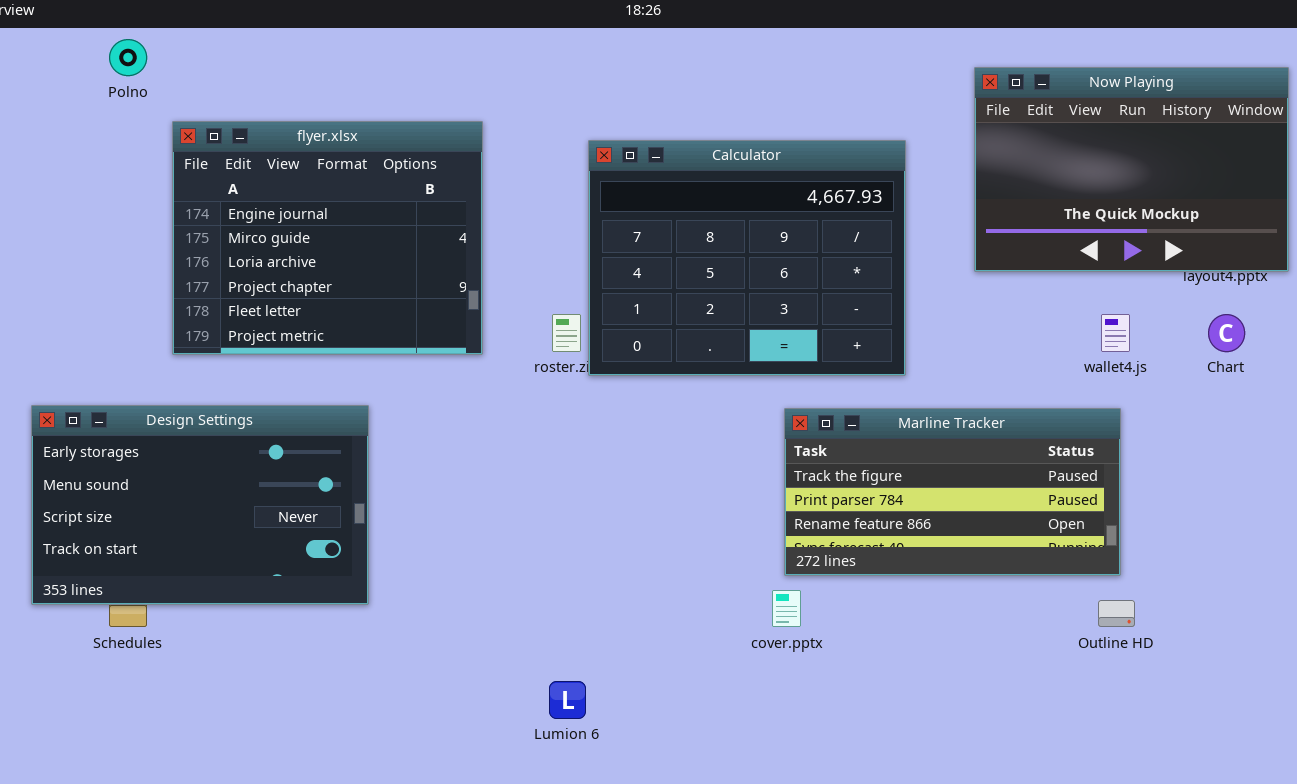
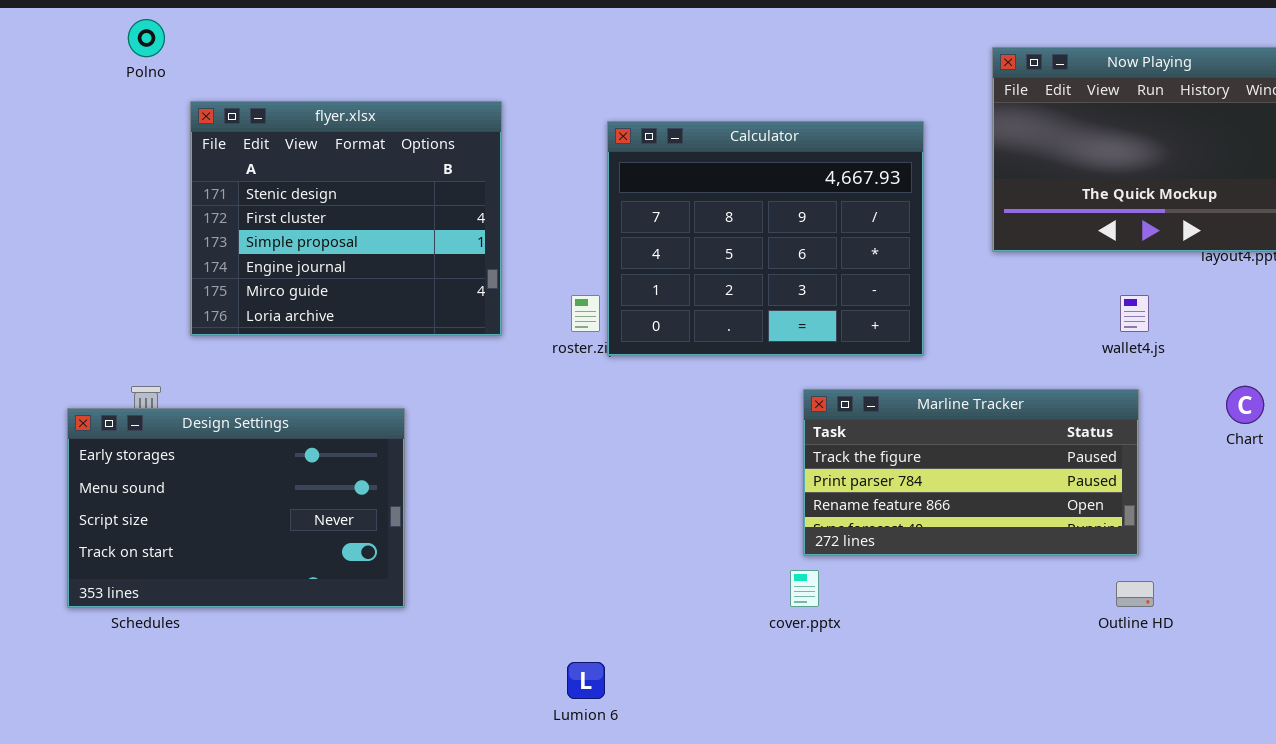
flyer.xlsx: [172,121,483,355] -> [190,101,502,336], scrolled up 3 rows
Chart: [1208,314,1245,352] -> [1226,386,1264,424], moved
Design Settings: [31,405,369,605] -> [67,408,405,608], moved

